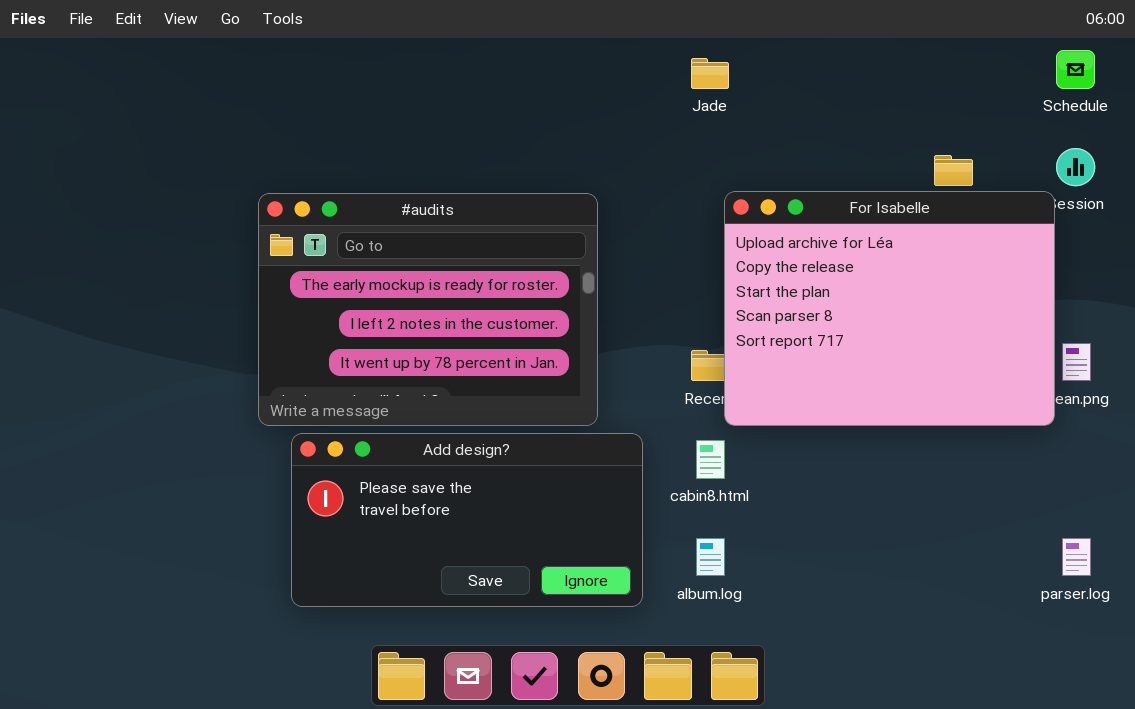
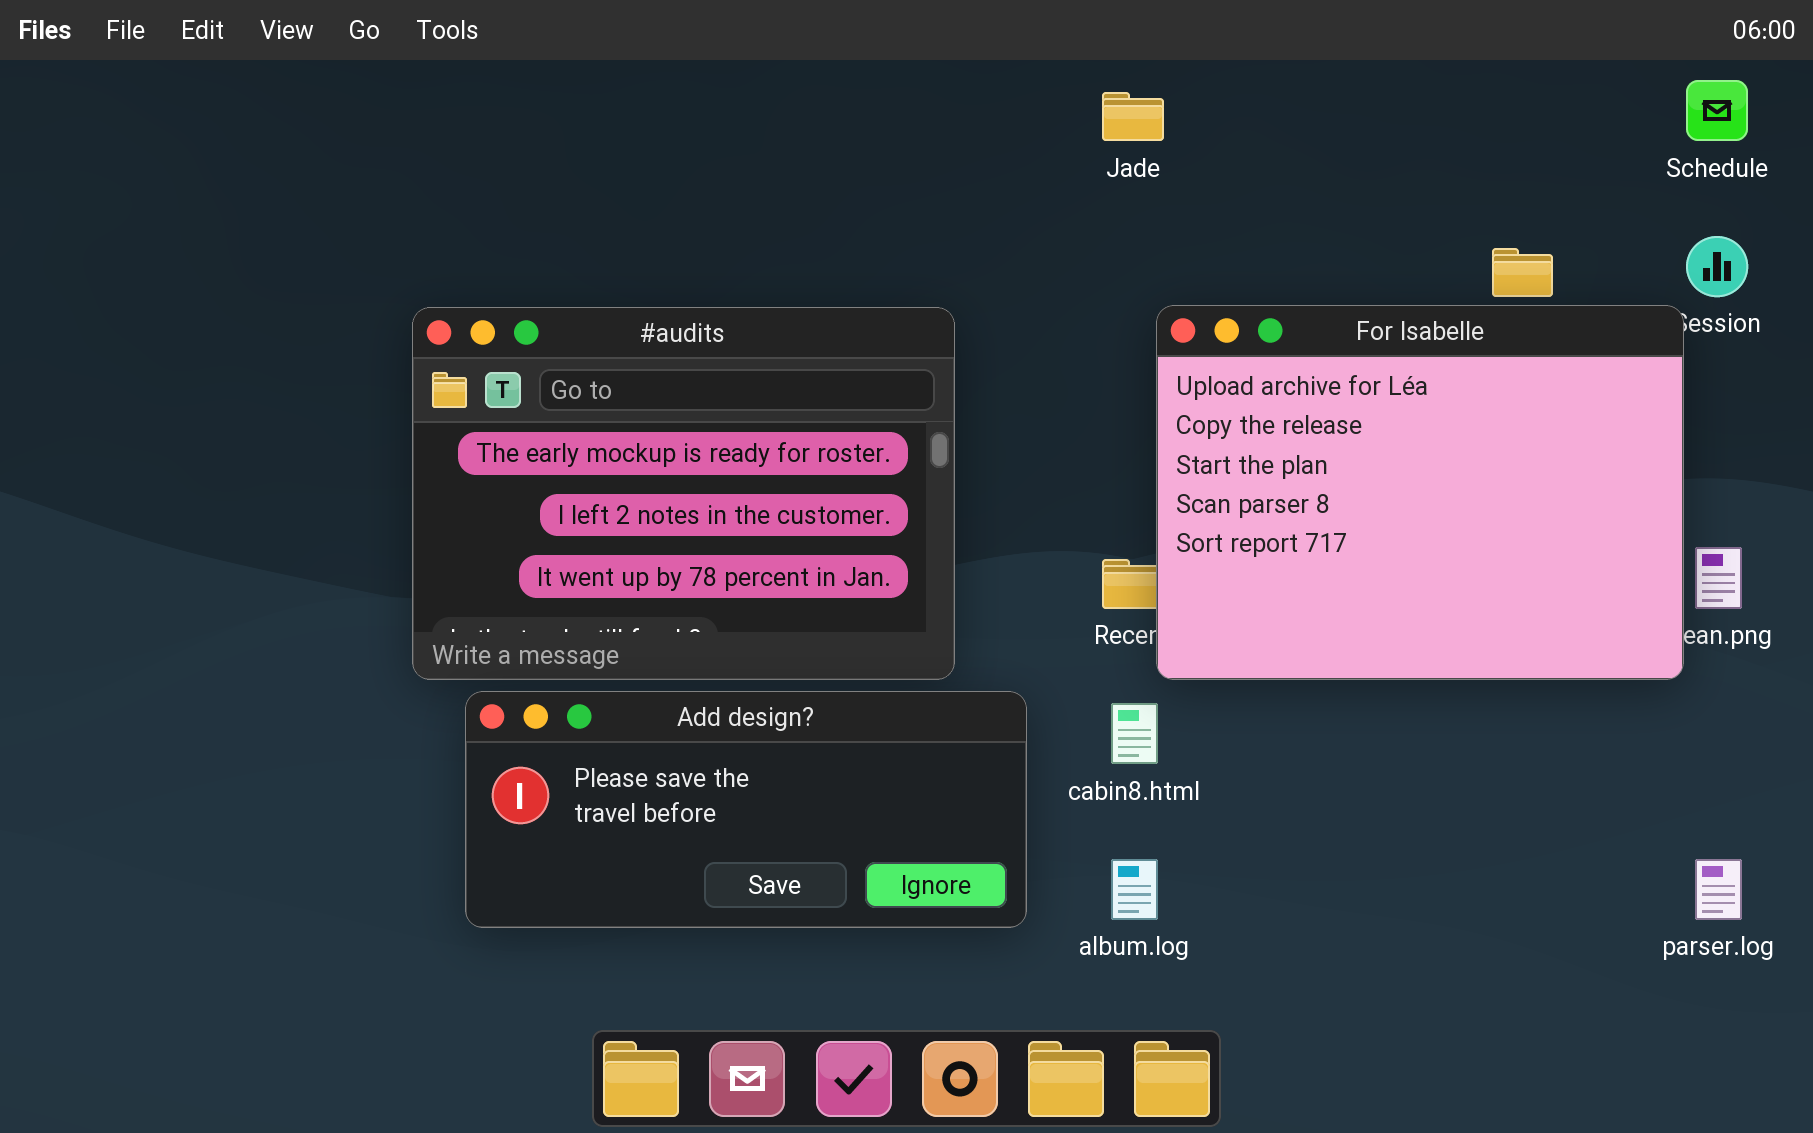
Add design?: [291,433,643,607] -> [465,691,1027,928], resized

